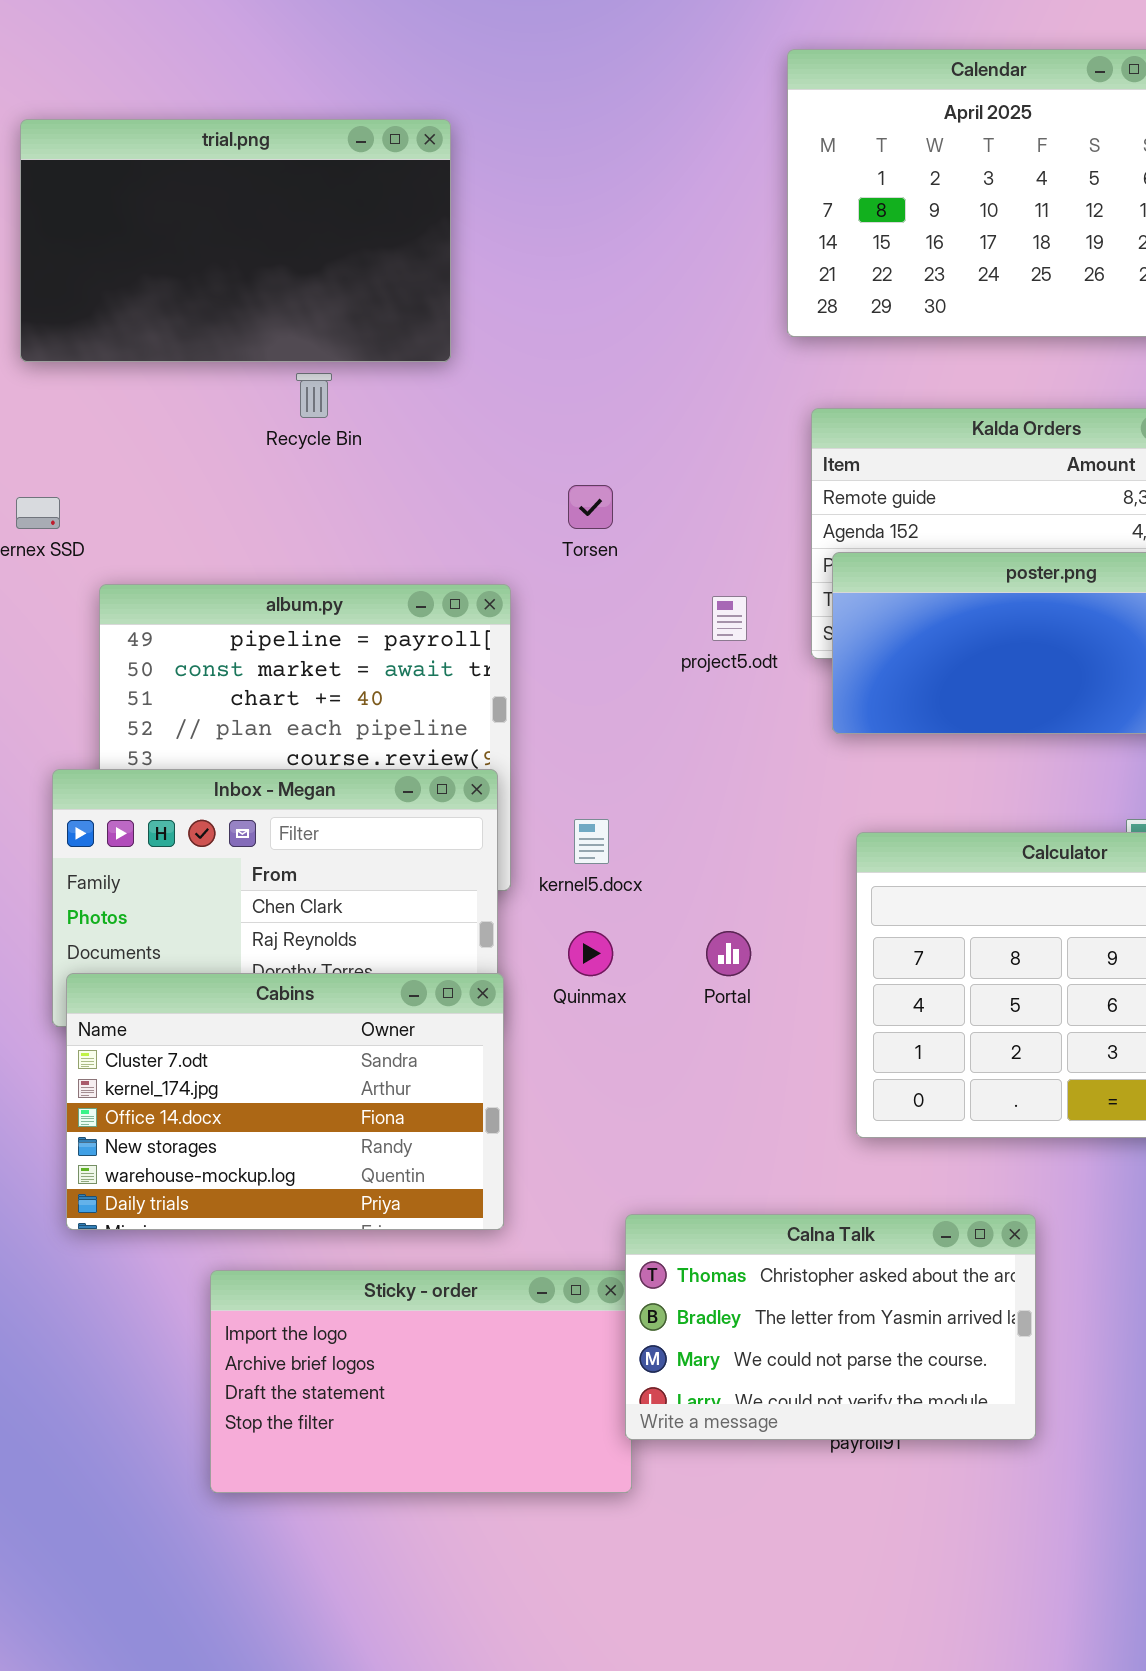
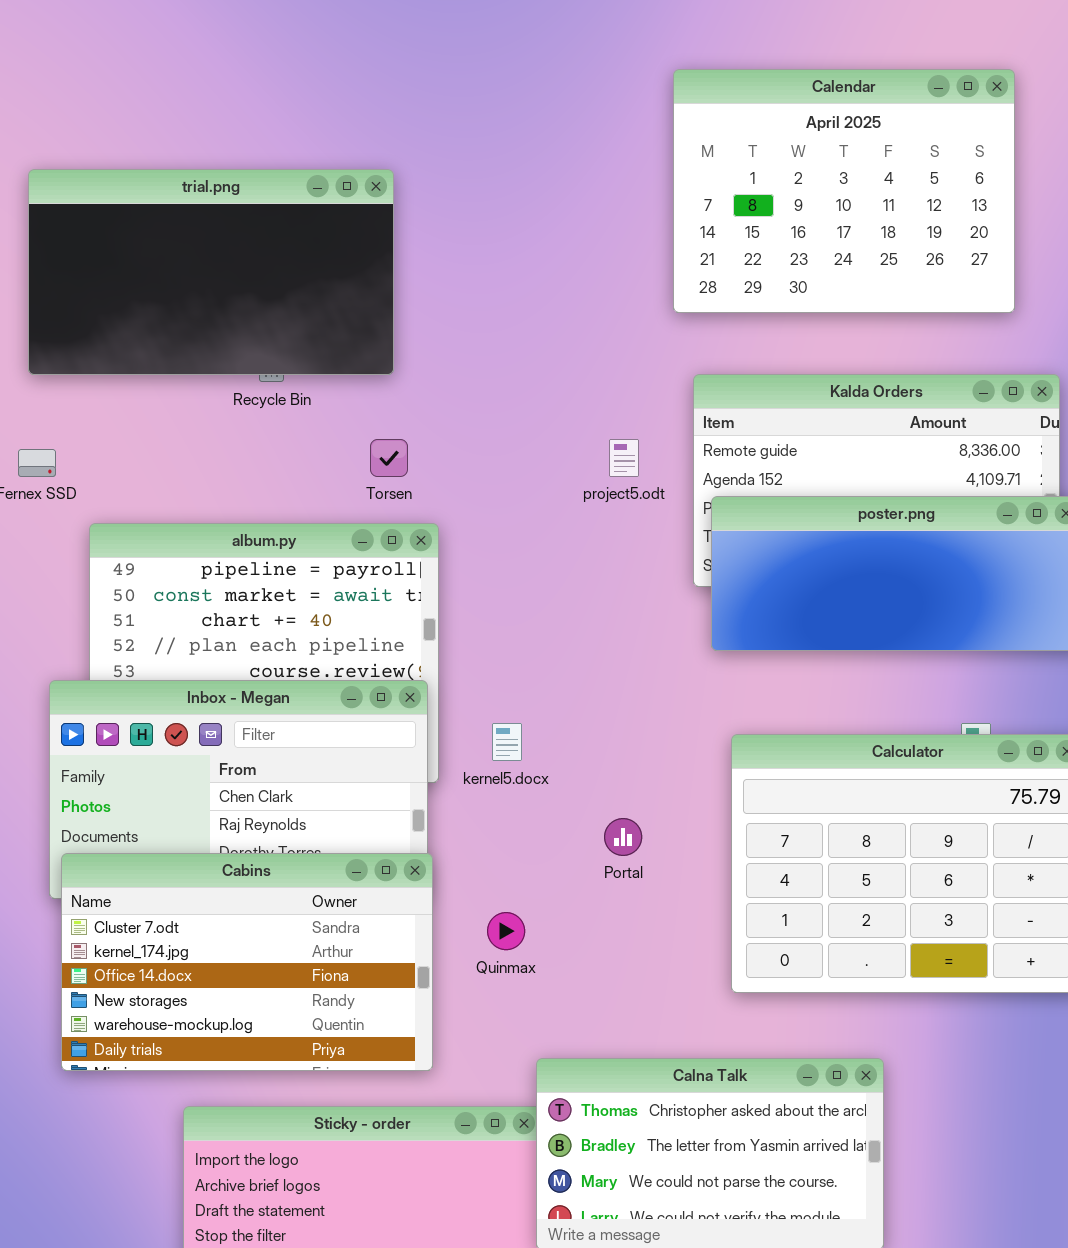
trial.png: [20,119,451,362] -> [28,169,394,375], moved
Torsen: [568,485,613,529] -> [370,439,408,477], moved
project5.odt: [712,596,747,641] -> [609,439,639,477], moved
Quinmax: [568,931,613,976] -> [487,912,525,950], moved

